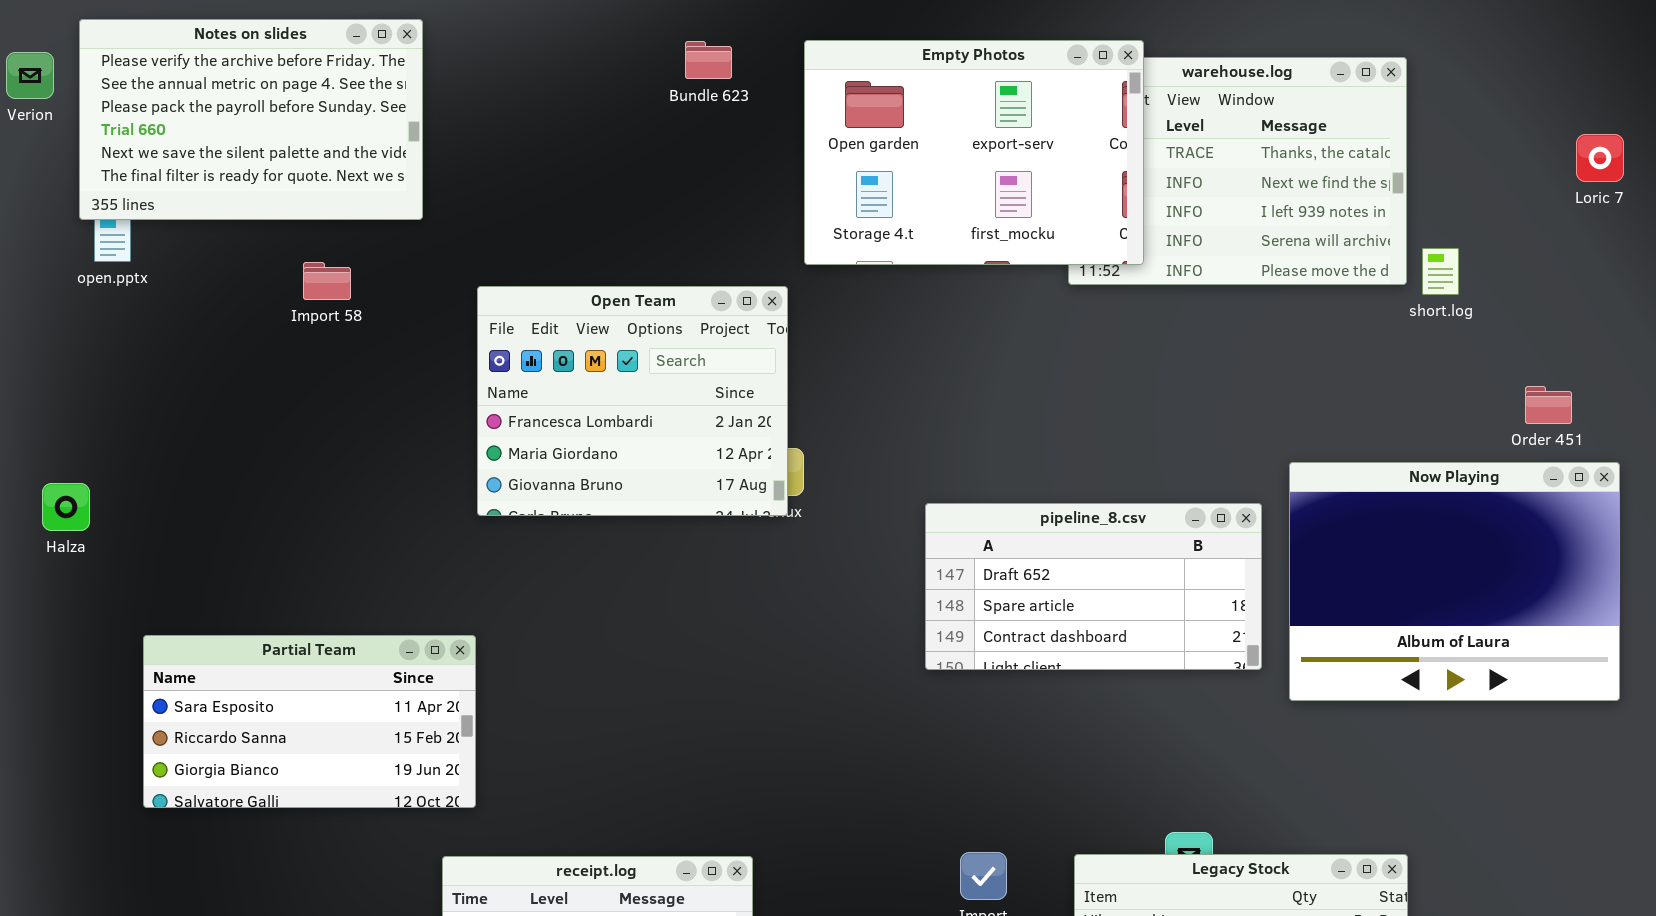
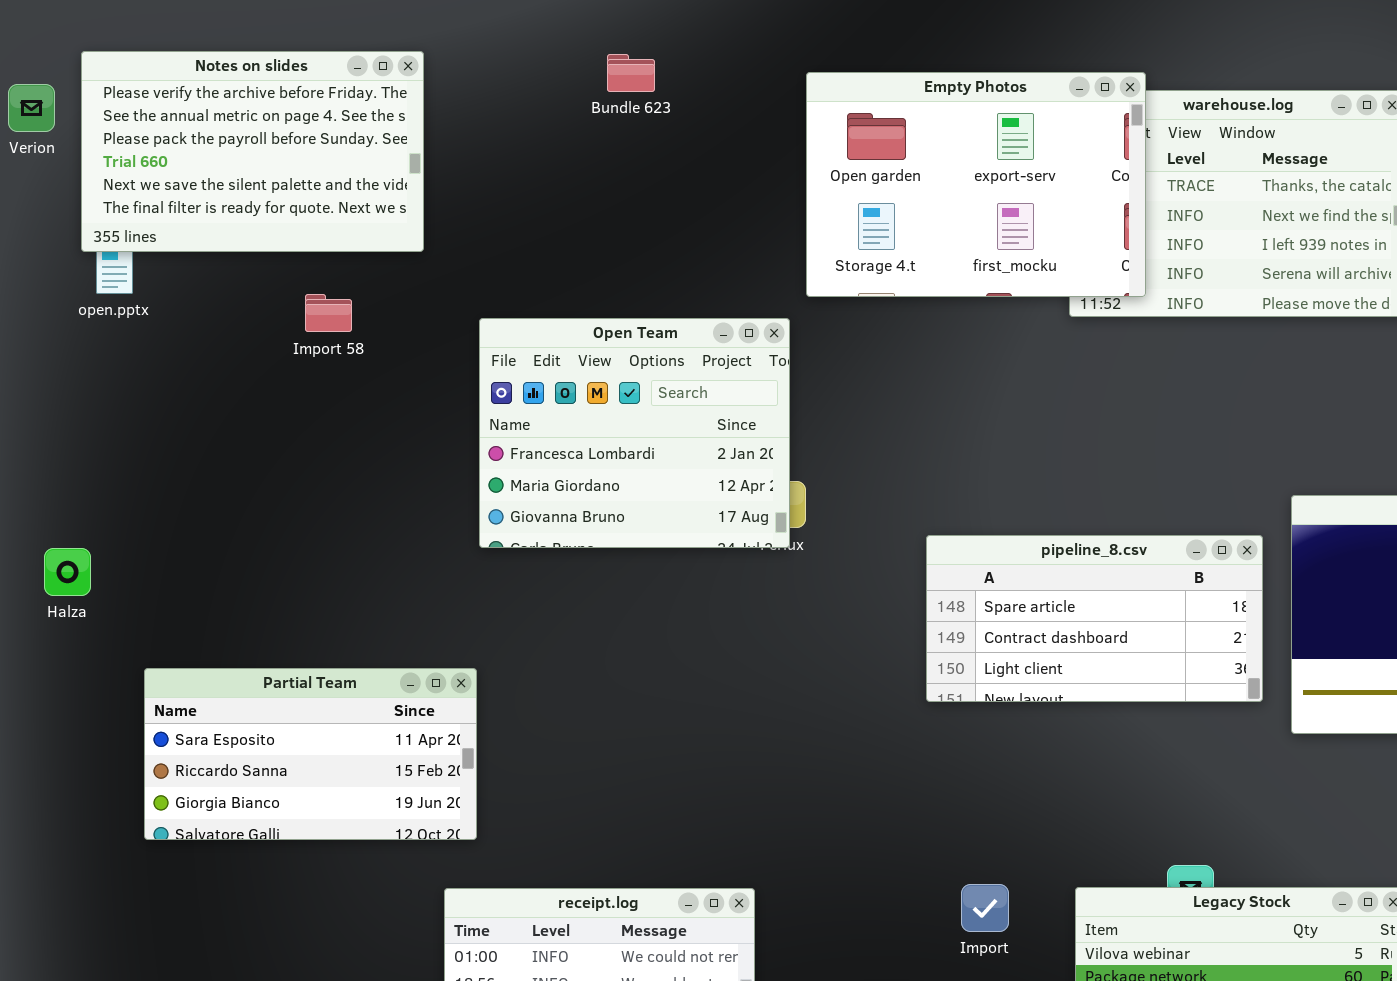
Bundle 623: [685,41,732,79] -> [607,54,655,92], moved
Halza: [42,483,90,531] -> [44,548,91,596], moved
pipeline_8.csv: [925,503,1262,670] -> [926,535,1263,702], scrolled down 1 row

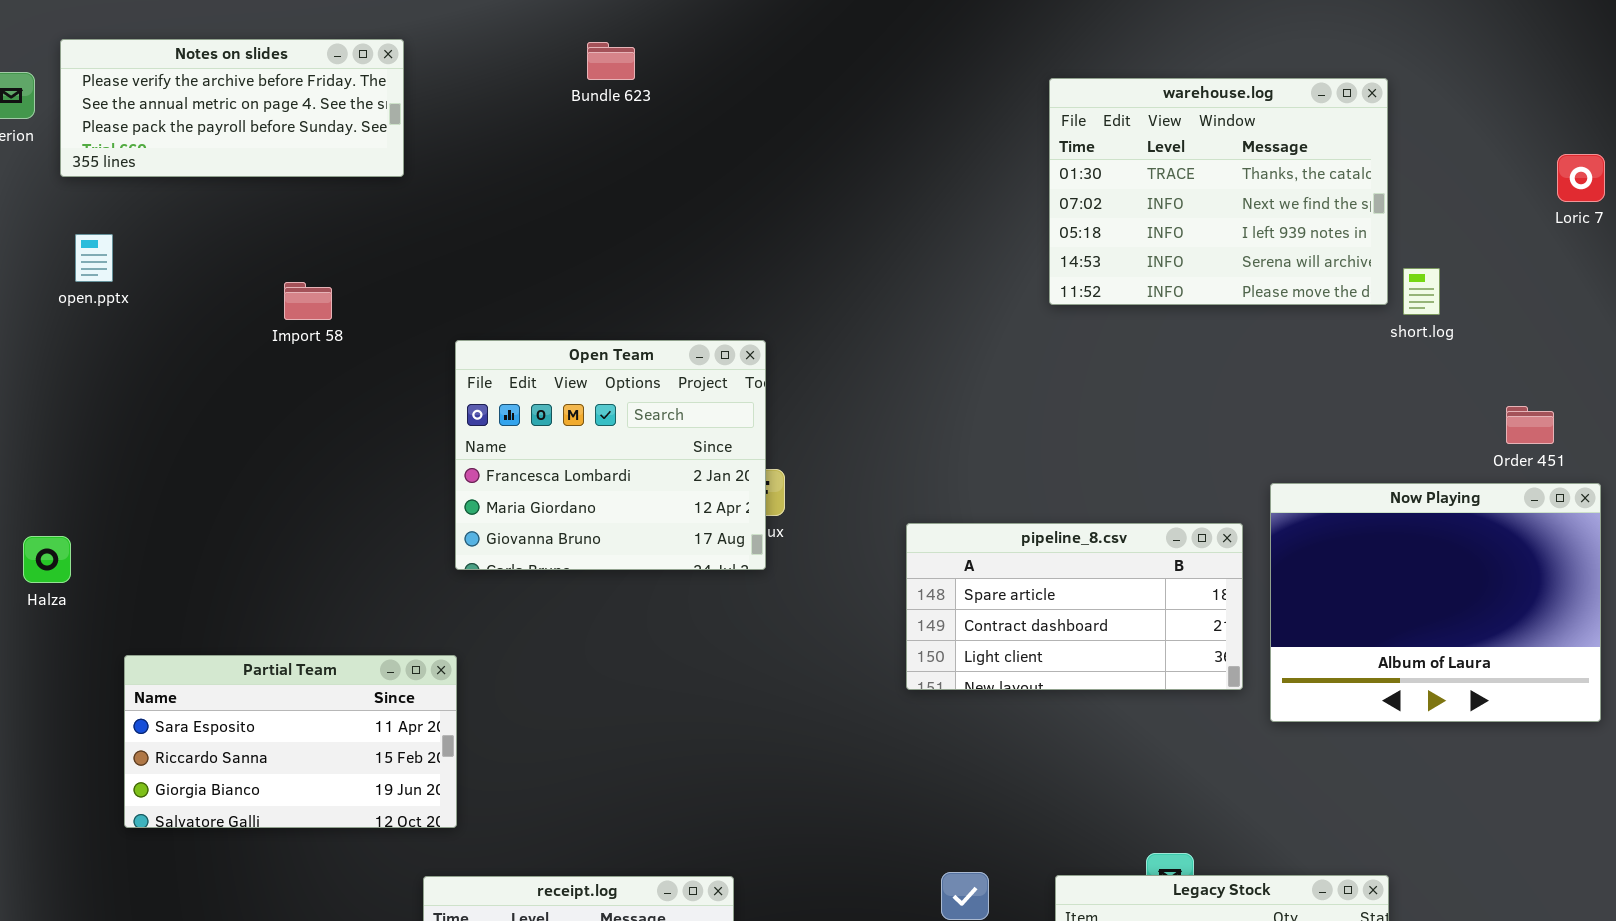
Notes on slides: [81,51,424,252] -> [60,39,404,177], resized
Empty Photos: [806,72,1146,297] -> none, closed
Open Team: [479,318,790,548] -> [455,340,766,570], moved

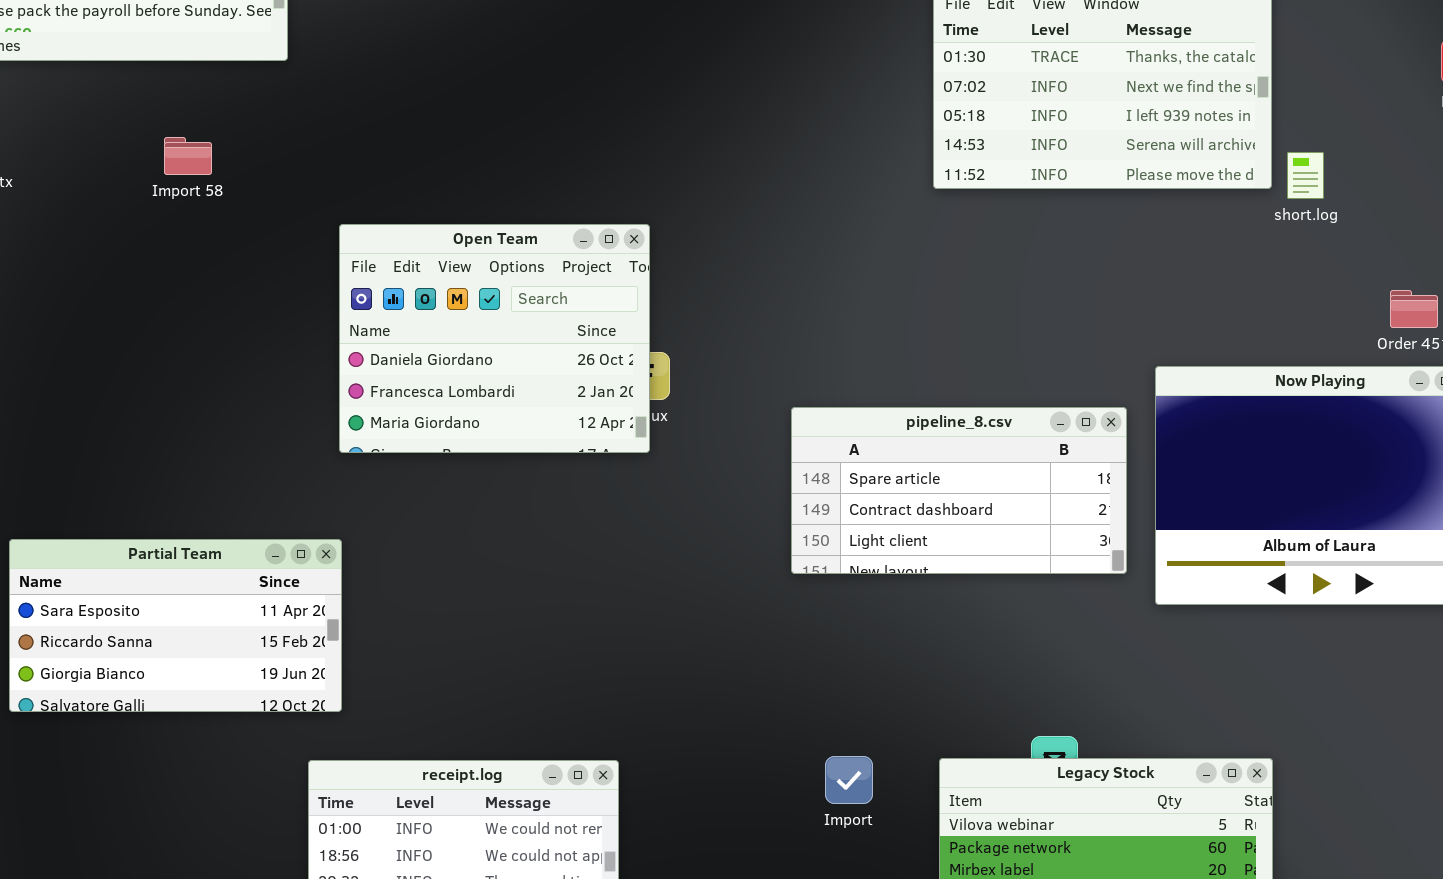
Import 58: [284,282,332,320] -> [164,137,212,175], moved
Open Team: [455,340,766,570] -> [339,224,650,453], scrolled up 1 row

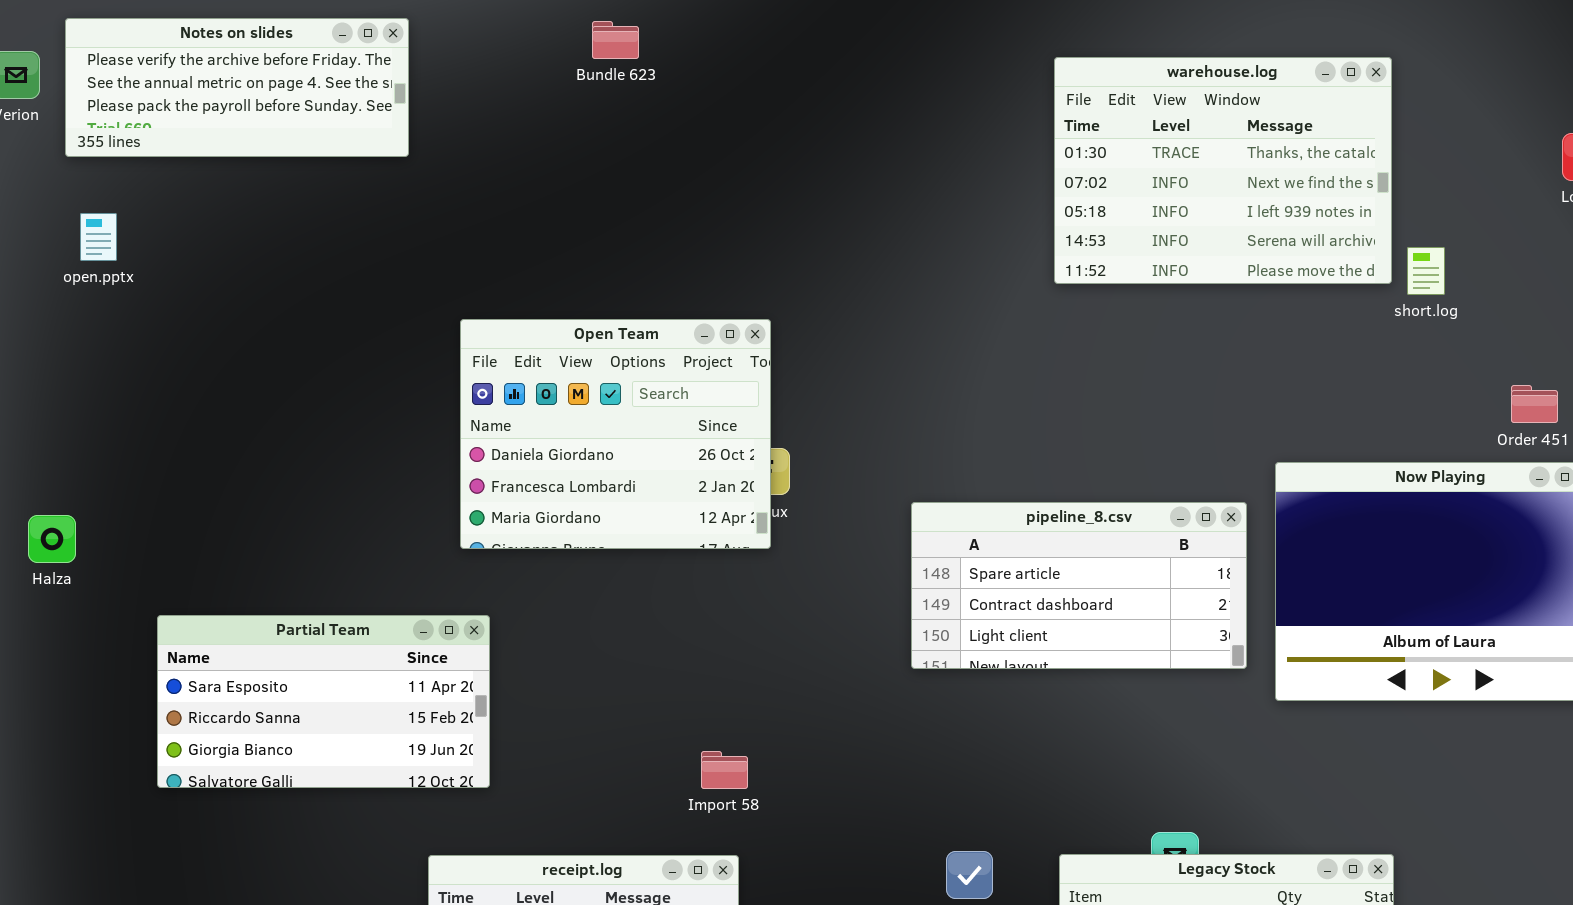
Import 58: [164,137,212,175] -> [701,751,748,789], moved
Partial Team: [9,539,342,712] -> [157,615,490,788], moved

